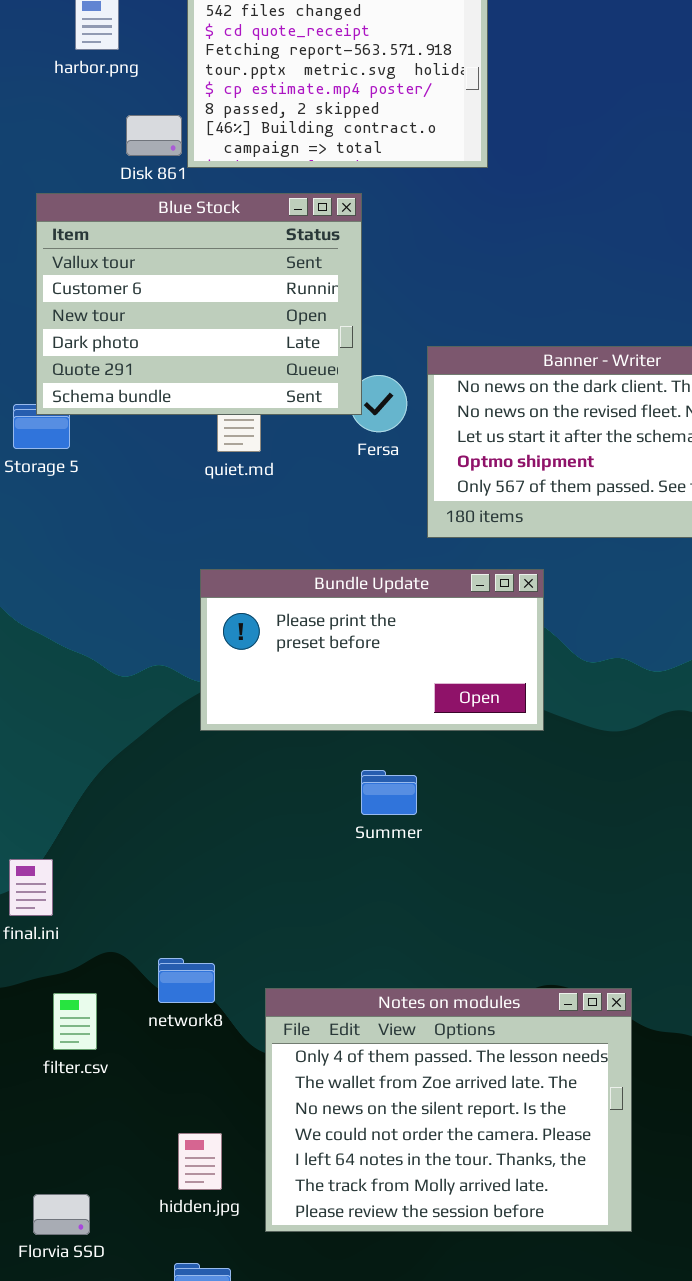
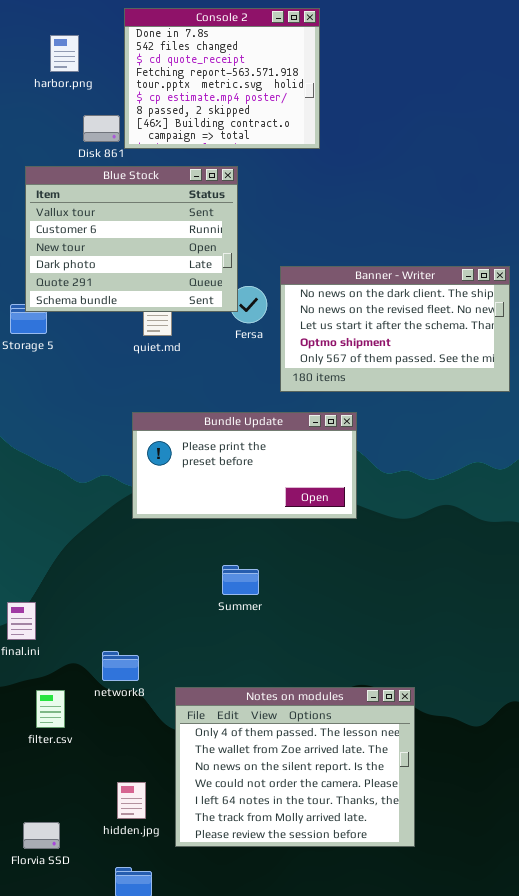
Summer: [361,770,417,815] -> [222,565,259,595], moved
network8: [158,958,215,1003] -> [102,651,139,681], moved

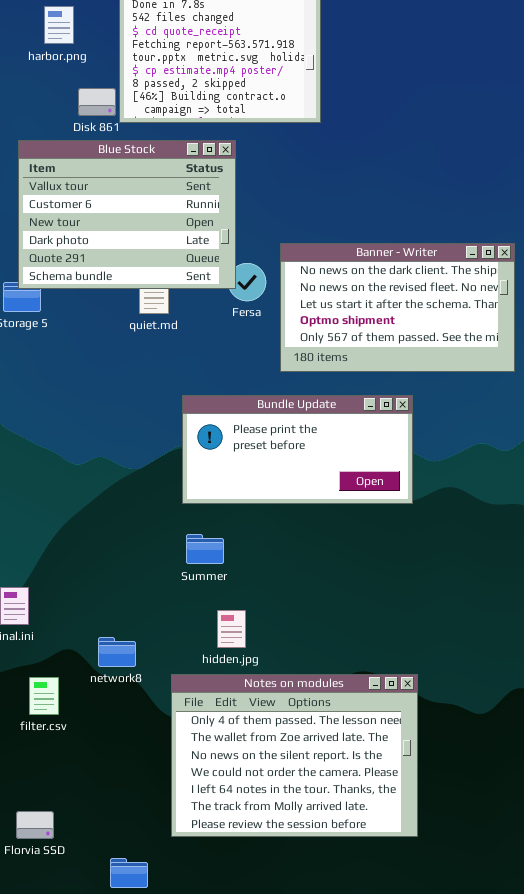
Bundle Update: [132,412,357,519] -> [182,395,413,504], moved
Summer: [222,565,259,595] -> [186,534,224,564], moved
hidden.jpg: [117,782,146,819] -> [217,610,246,648], moved

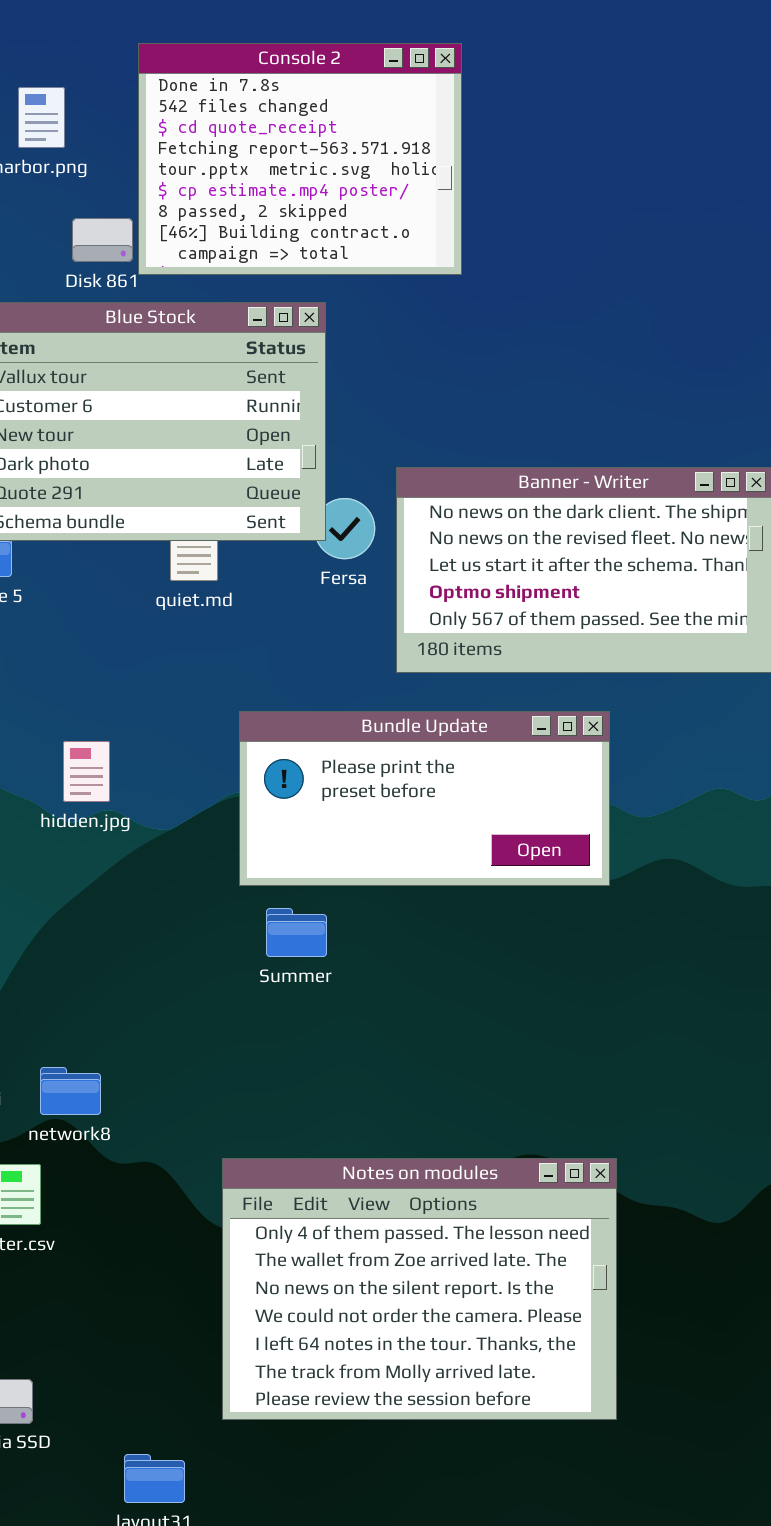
Summer: [186,534,224,564] -> [266,908,327,957], moved
hidden.jpg: [217,610,246,648] -> [63,741,110,802], moved
network8: [98,637,136,667] -> [40,1067,101,1115], moved

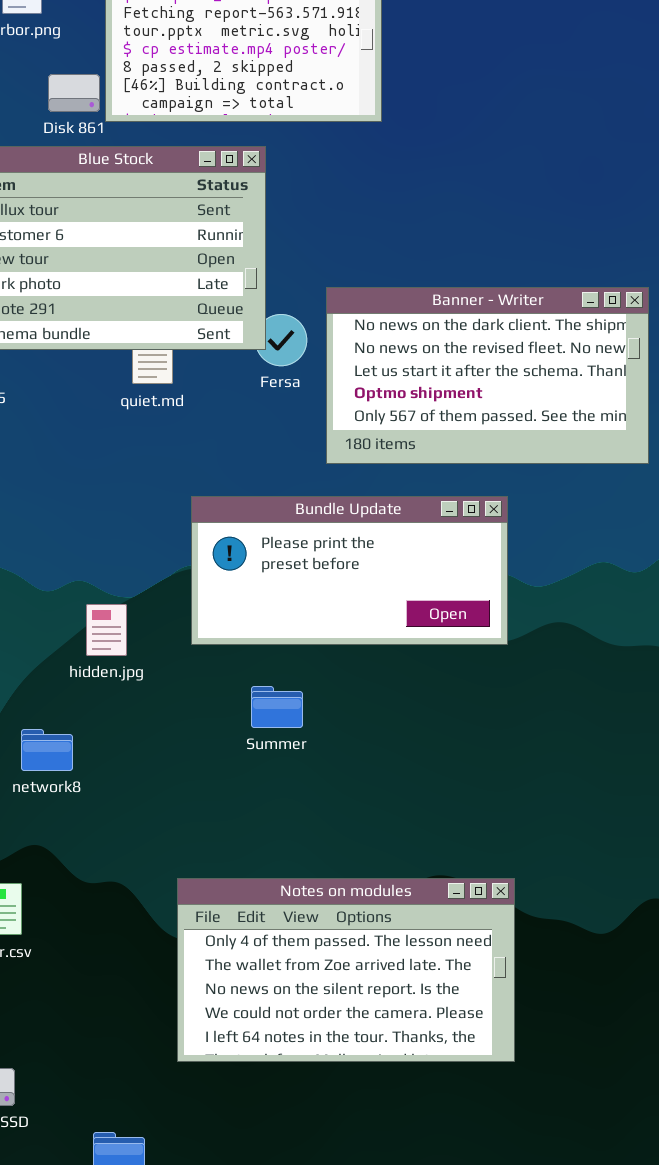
hidden.jpg: [63,741,110,802] -> [86,604,127,656], moved
Summer: [266,908,327,957] -> [251,686,303,728], moved
network8: [40,1067,101,1115] -> [21,729,73,771], moved
Notes on modules: [222,1158,617,1420] -> [177,878,515,1062], resized

